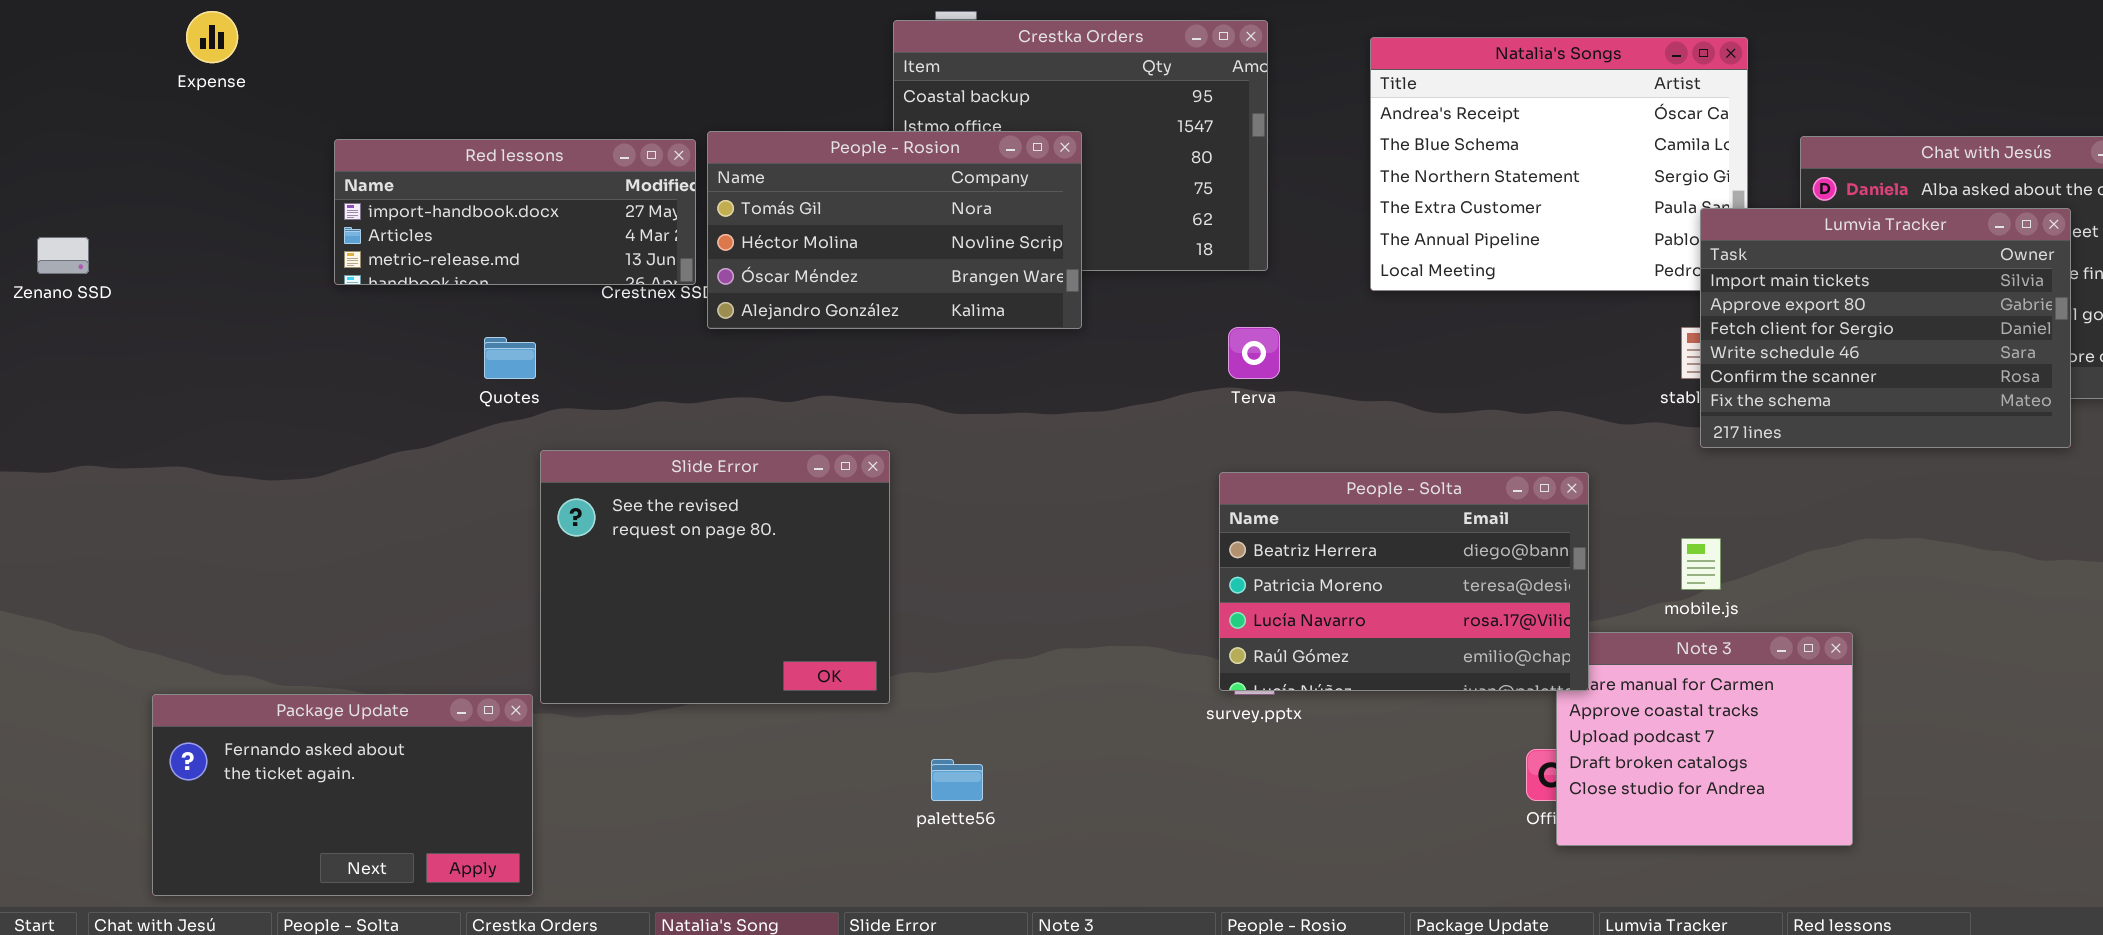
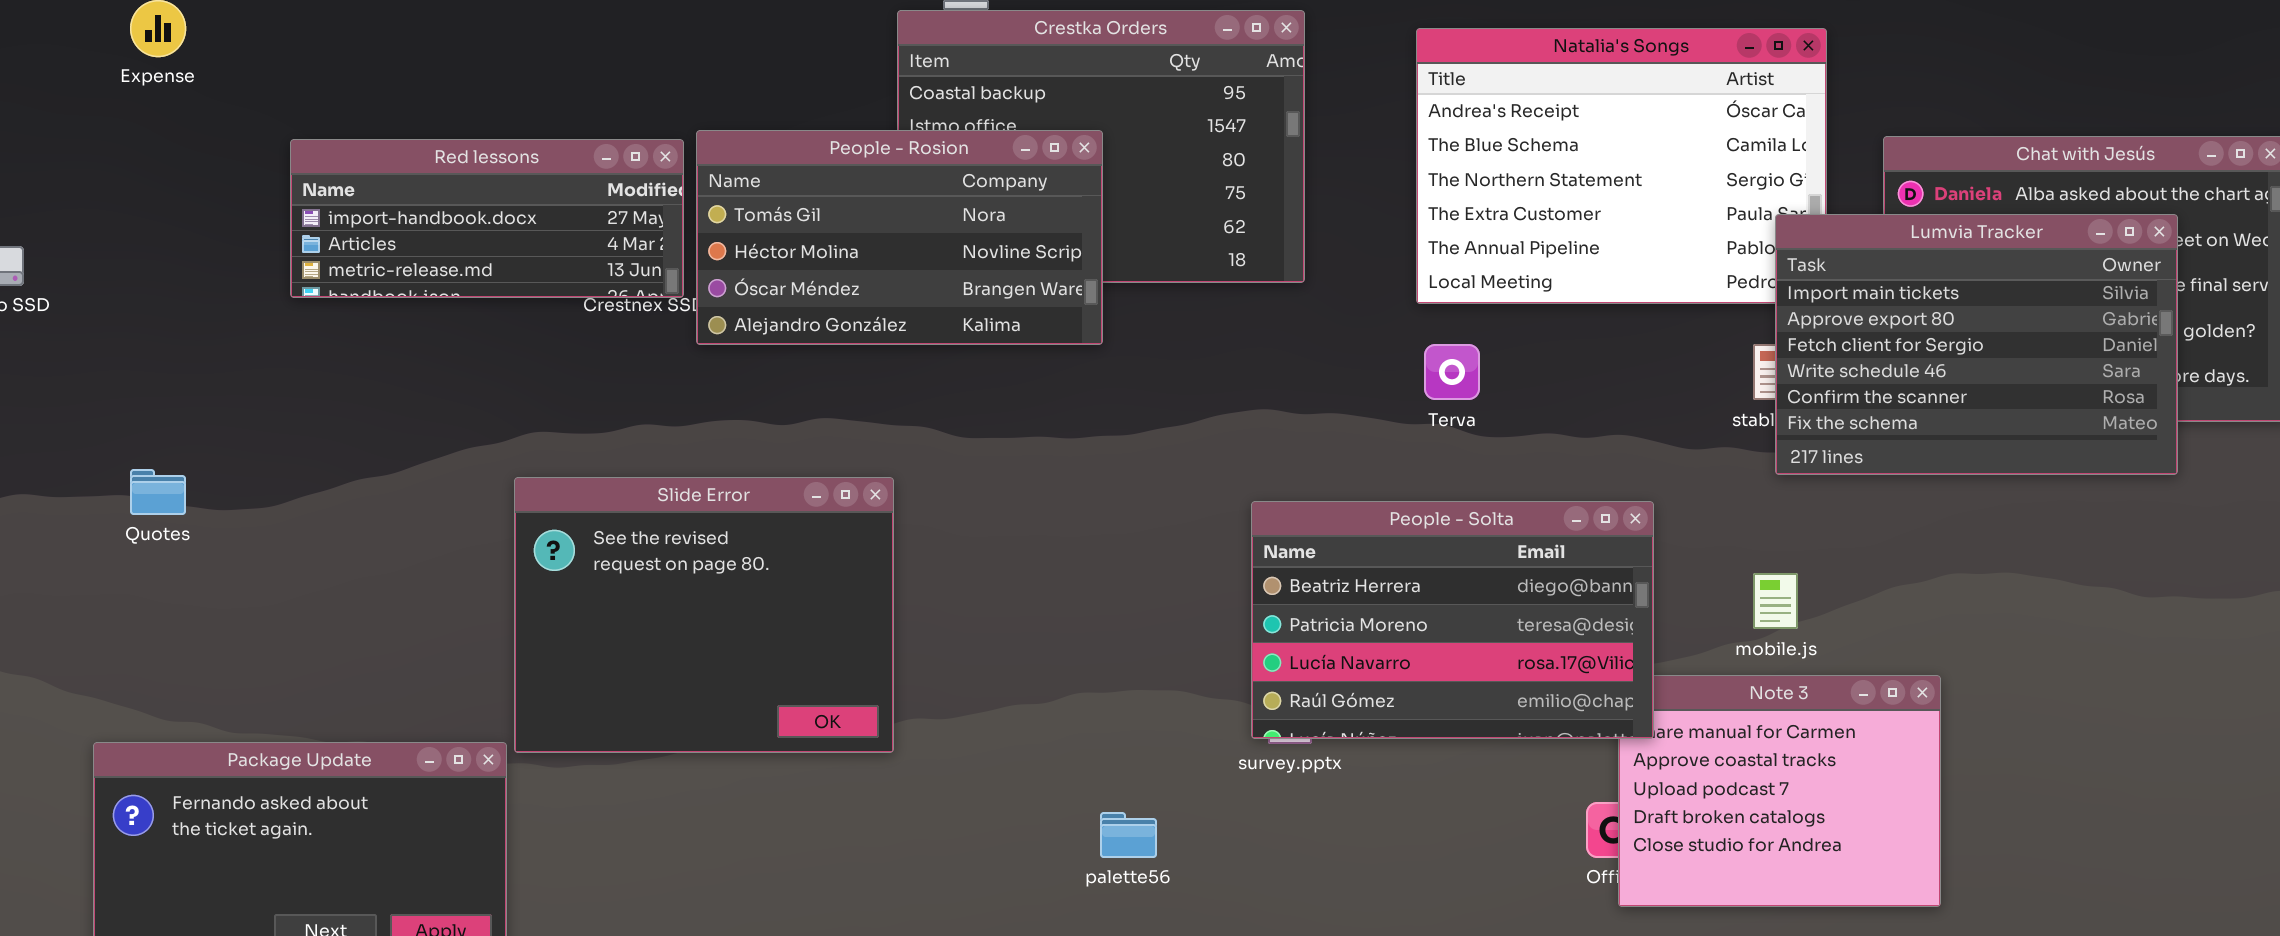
Terva: [1228,327,1280,379] -> [1424,344,1480,400], moved
Quotes: [484,337,536,379] -> [130,469,186,515], moved
palette56: [931,759,983,801] -> [1100,812,1157,858], moved

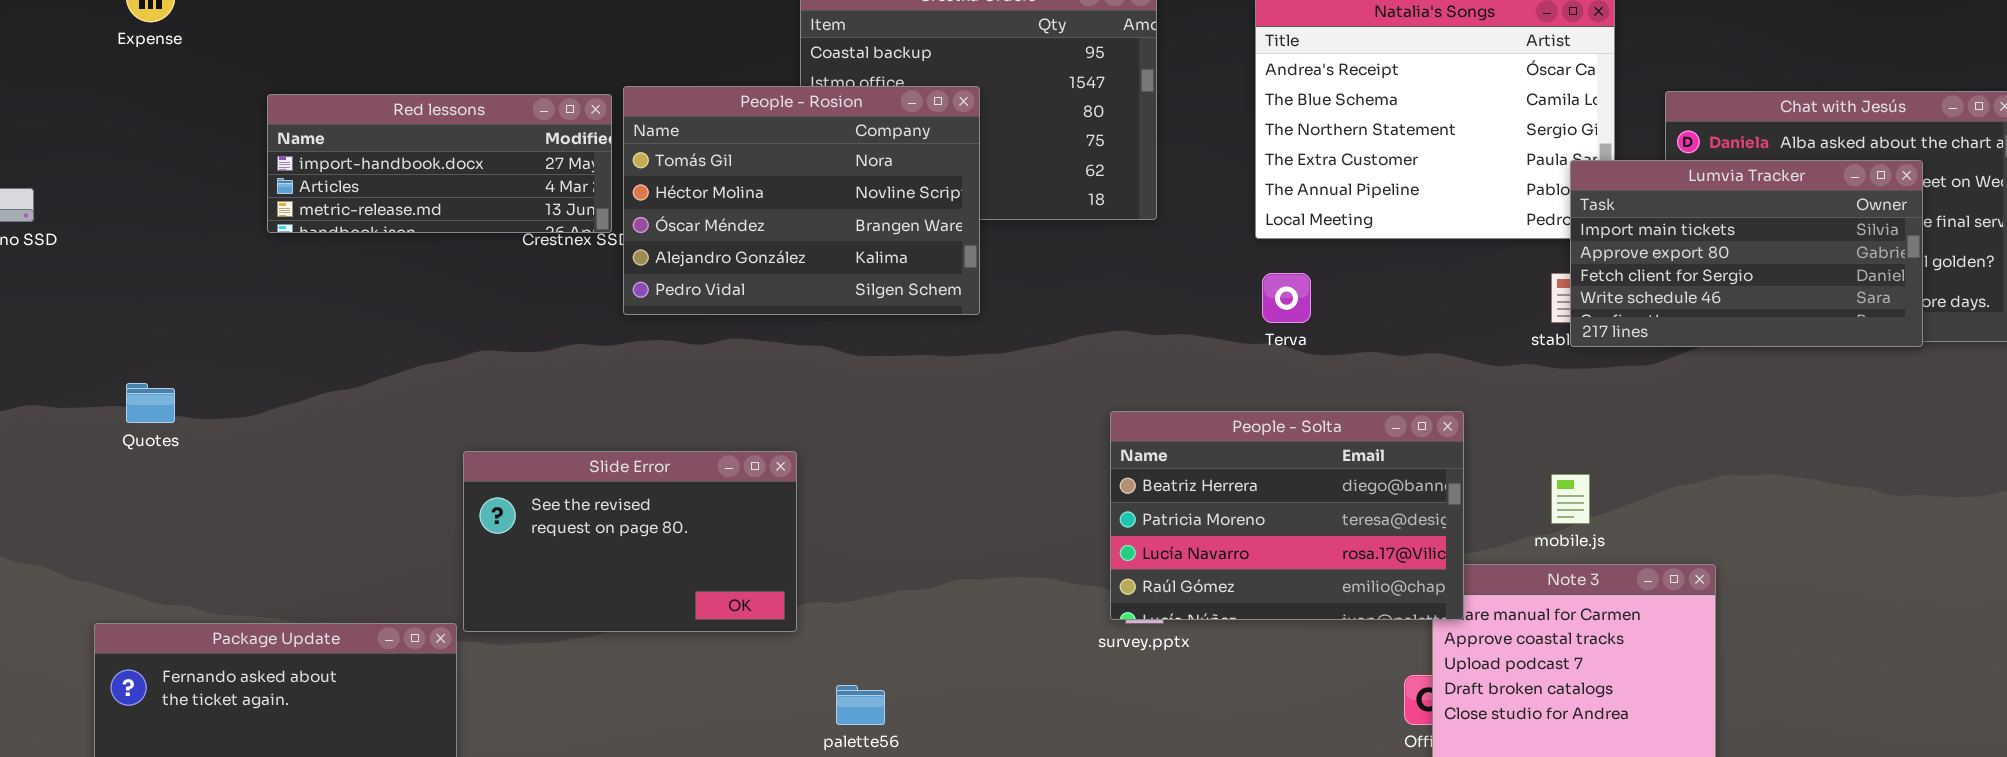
People - Rosion: [696,130,1103,345] -> [623,86,980,315], resized
Lumvia Tracker: [1775,214,2178,475] -> [1570,160,1923,347], resized
Slide Error: [514,477,894,753] -> [463,451,797,632], resized
palette56: [1100,812,1157,858] -> [836,685,885,725], moved

